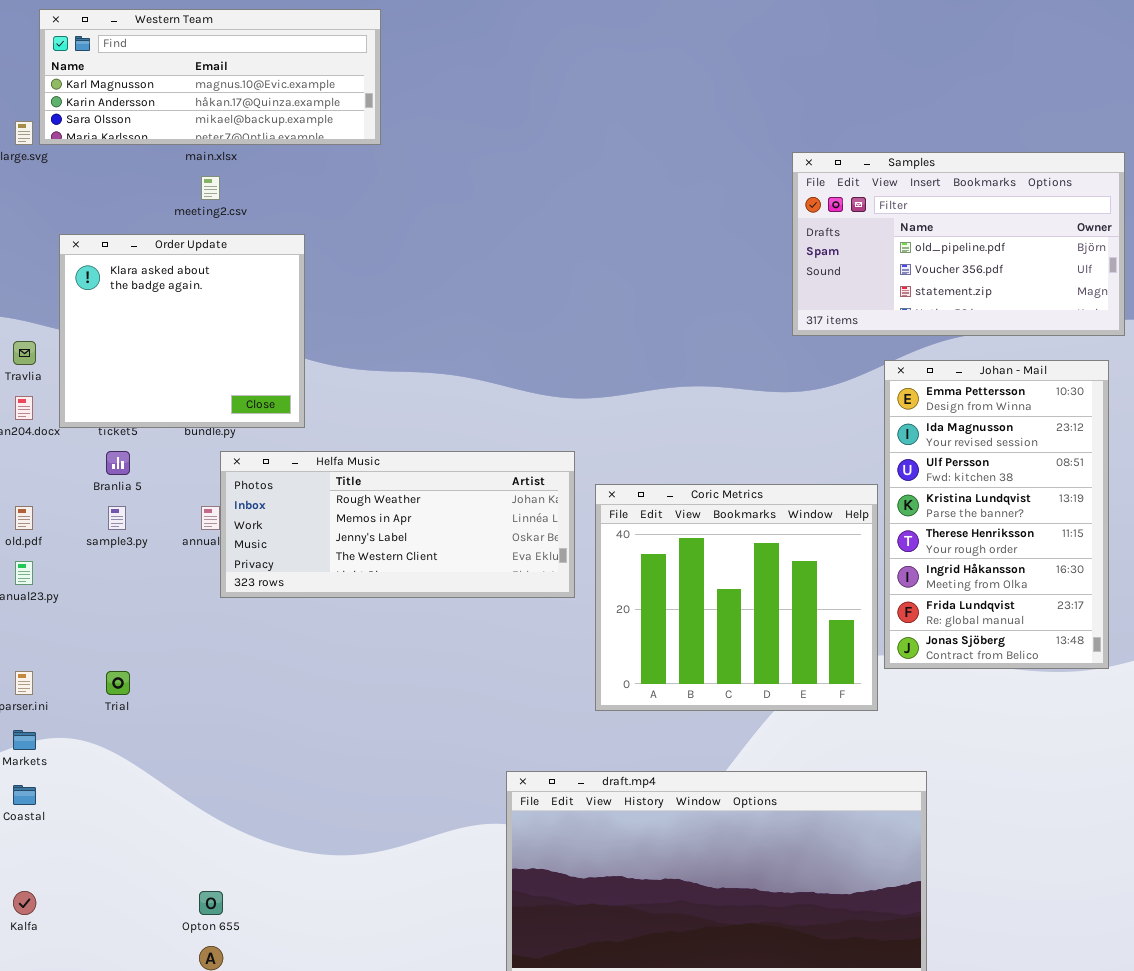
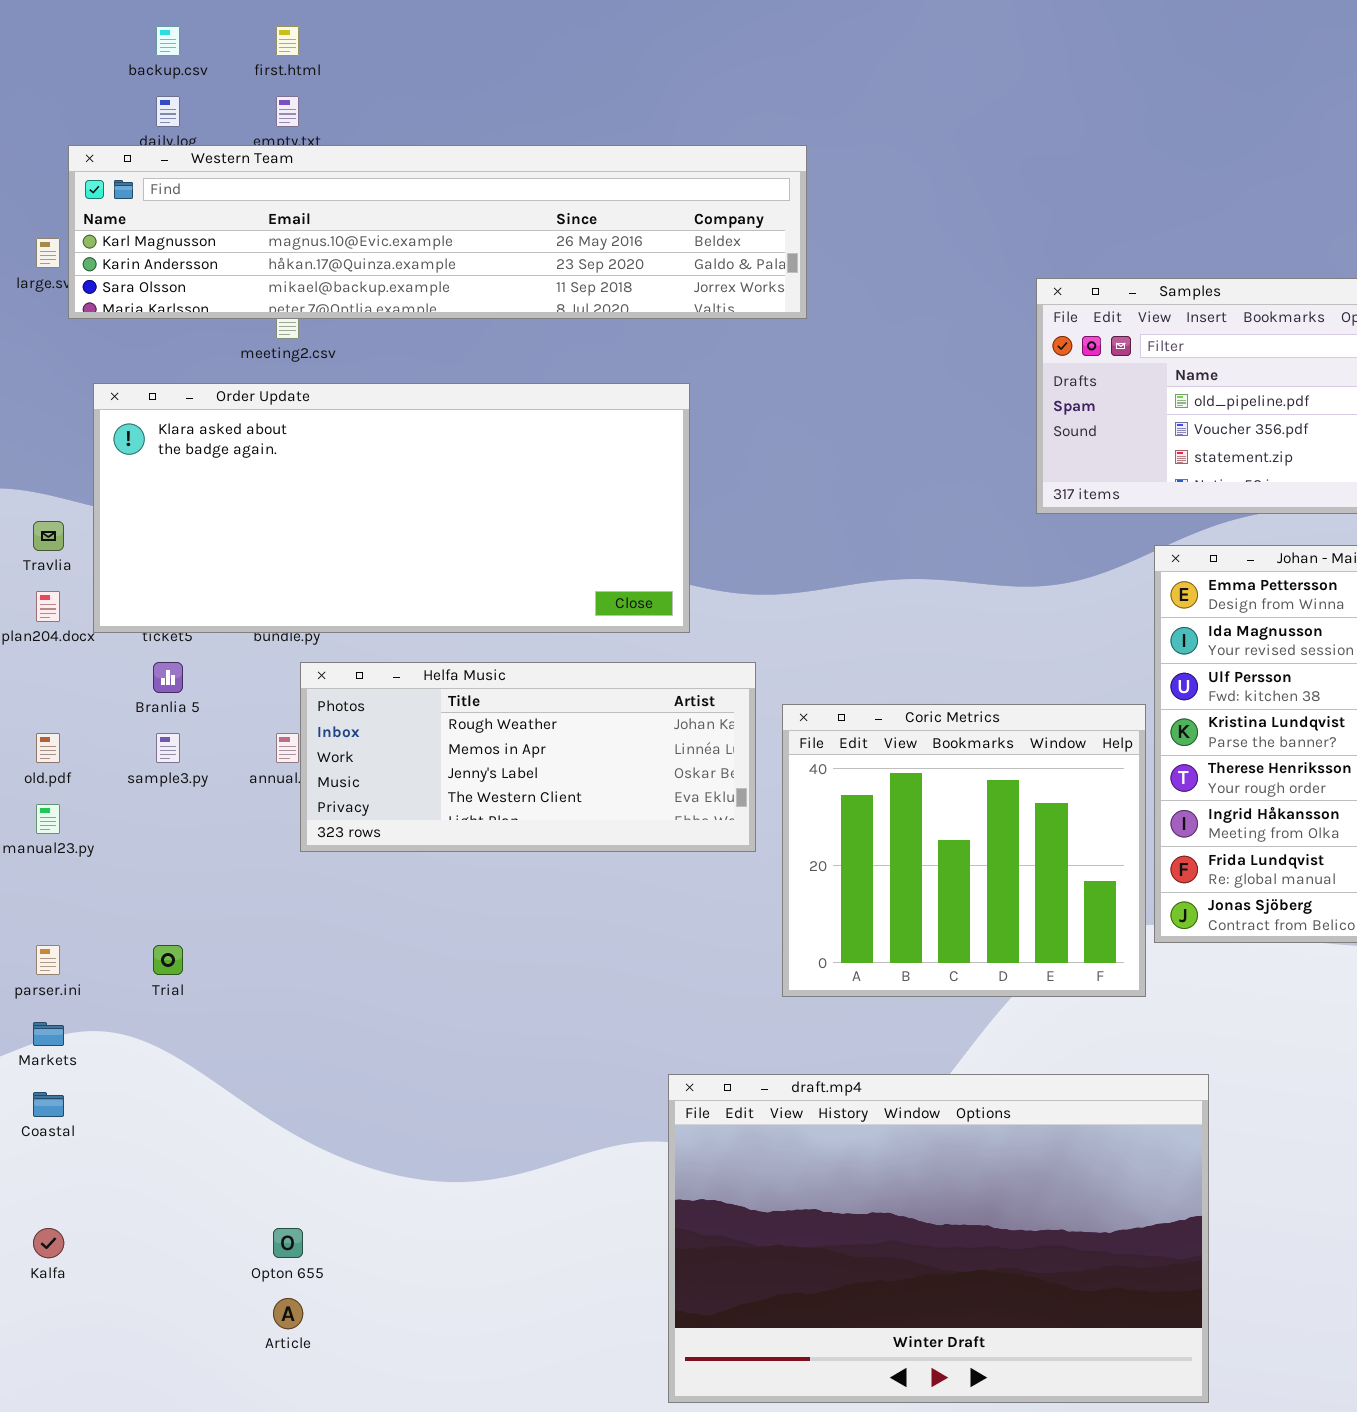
Western Team: [39,9,381,145] -> [68,145,807,319], moved, resized
Order Update: [59,234,305,428] -> [93,383,690,633], resized

